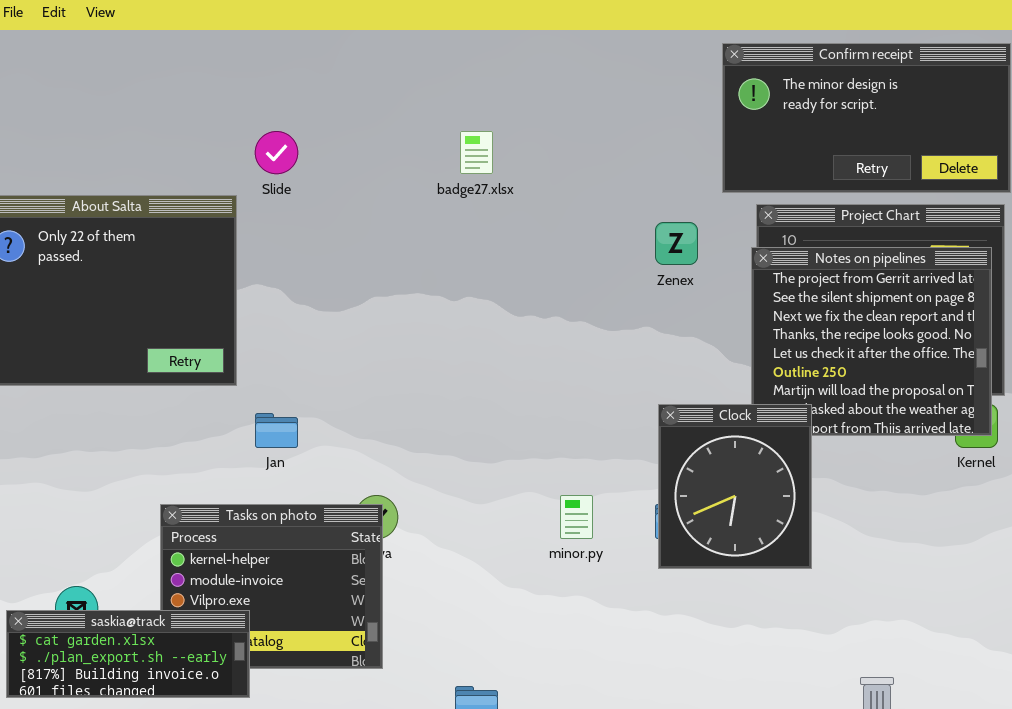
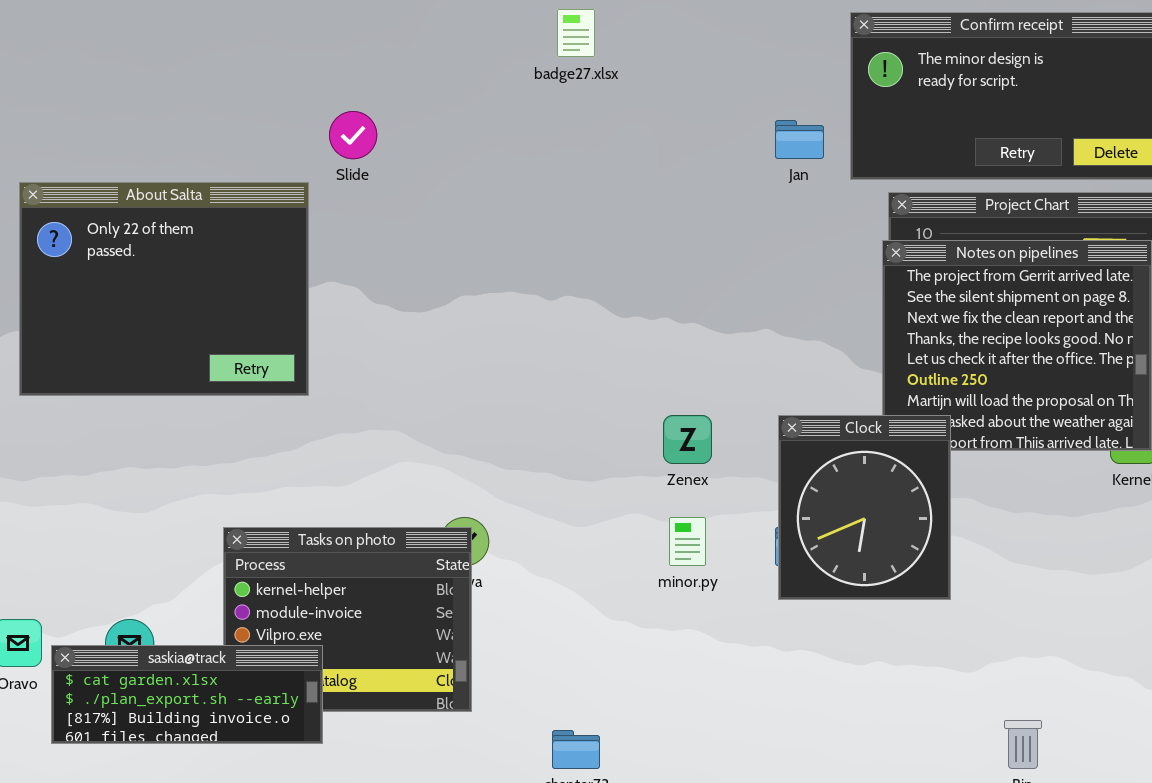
badge27.xlsx: [460,131,493,174] -> [557,9,595,57], moved
Zenex: [655,222,698,265] -> [663,415,712,464], moved
Jan: [255,413,298,448] -> [775,120,824,159], moved

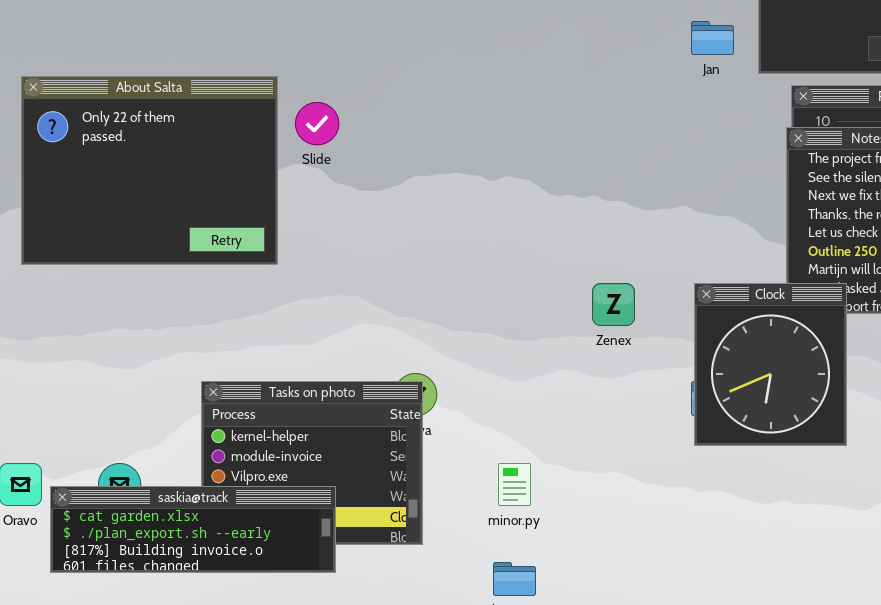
Slide: [329,111,377,159] -> [295,102,339,145], moved
minor.py: [669,517,706,566] -> [498,463,531,506], moved
saskia@track: [51,645,323,744] -> [50,486,336,573], resized

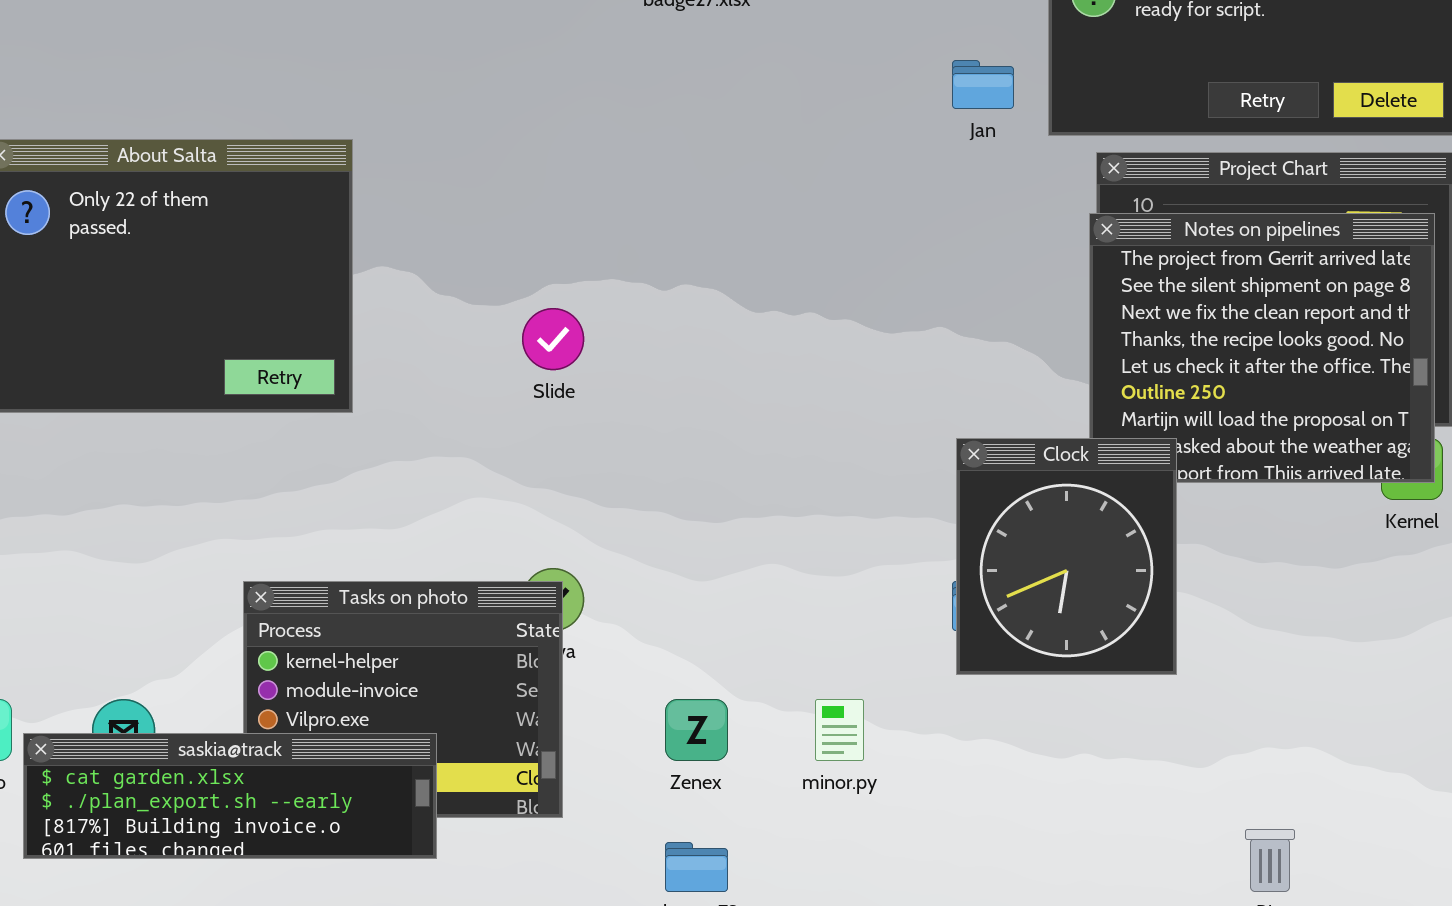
Slide: [295,102,339,145] -> [522,308,584,370], moved
Zenex: [592,283,635,326] -> [665,699,728,761], moved
minor.py: [498,463,531,506] -> [815,699,864,761], moved

